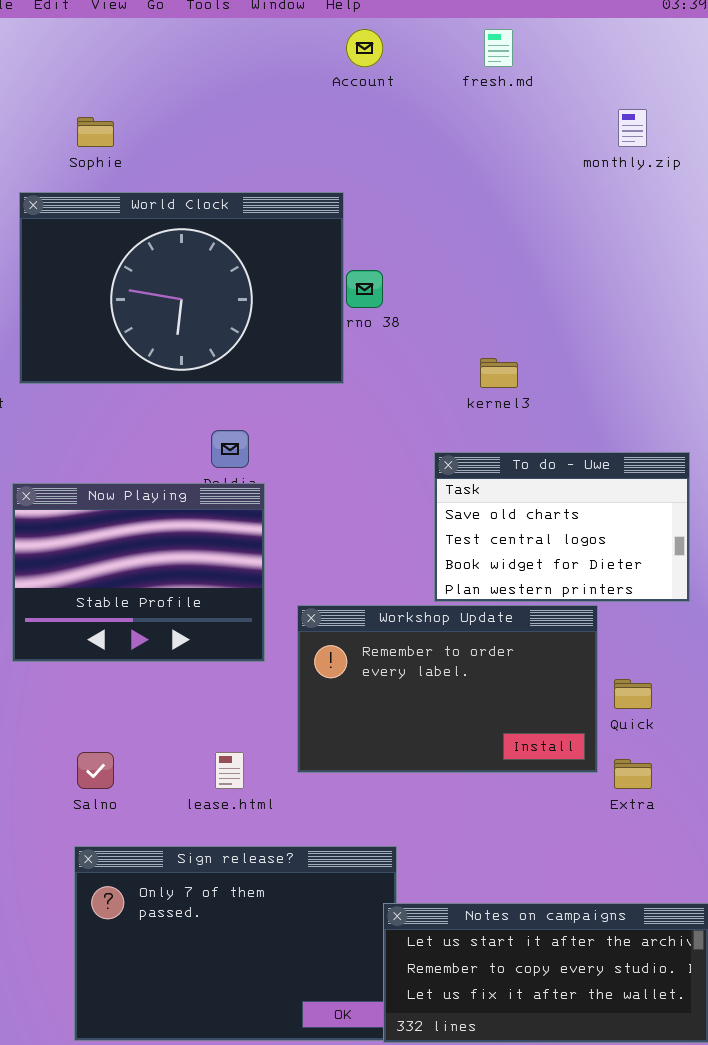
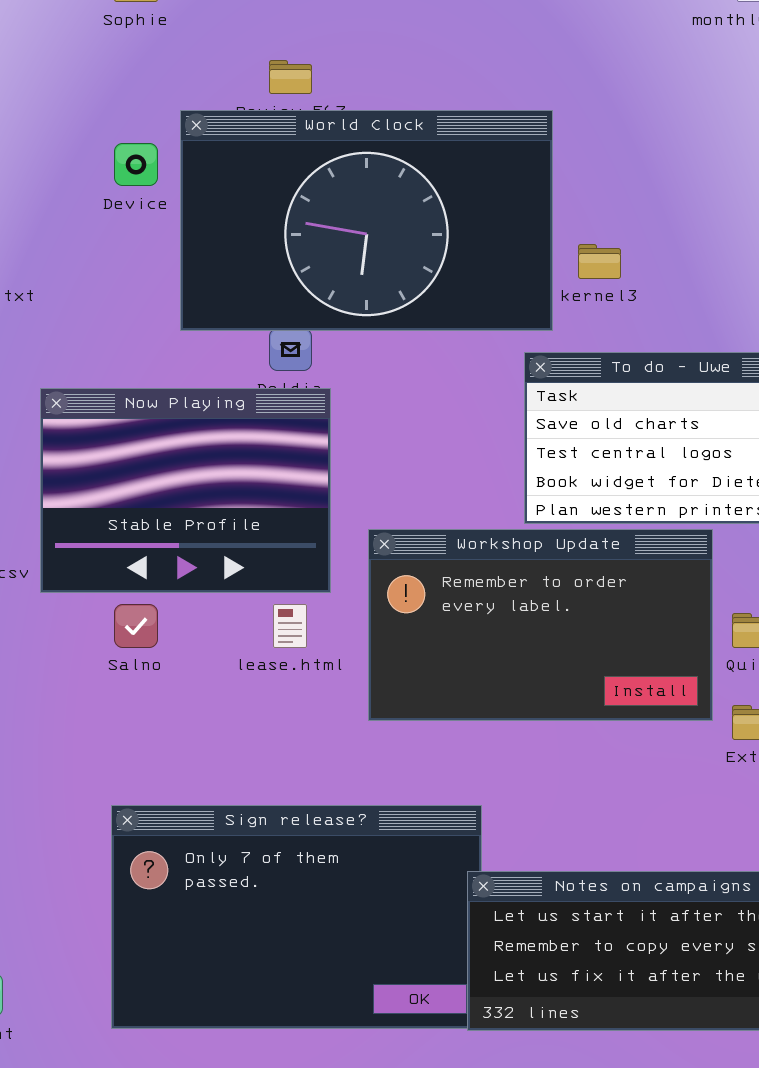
World Clock: [19,192,344,384] -> [180,110,553,331], moved
Salno: [77,752,114,789] -> [114,604,158,648], moved
lease.html: [215,752,244,789] -> [273,604,307,648], moved

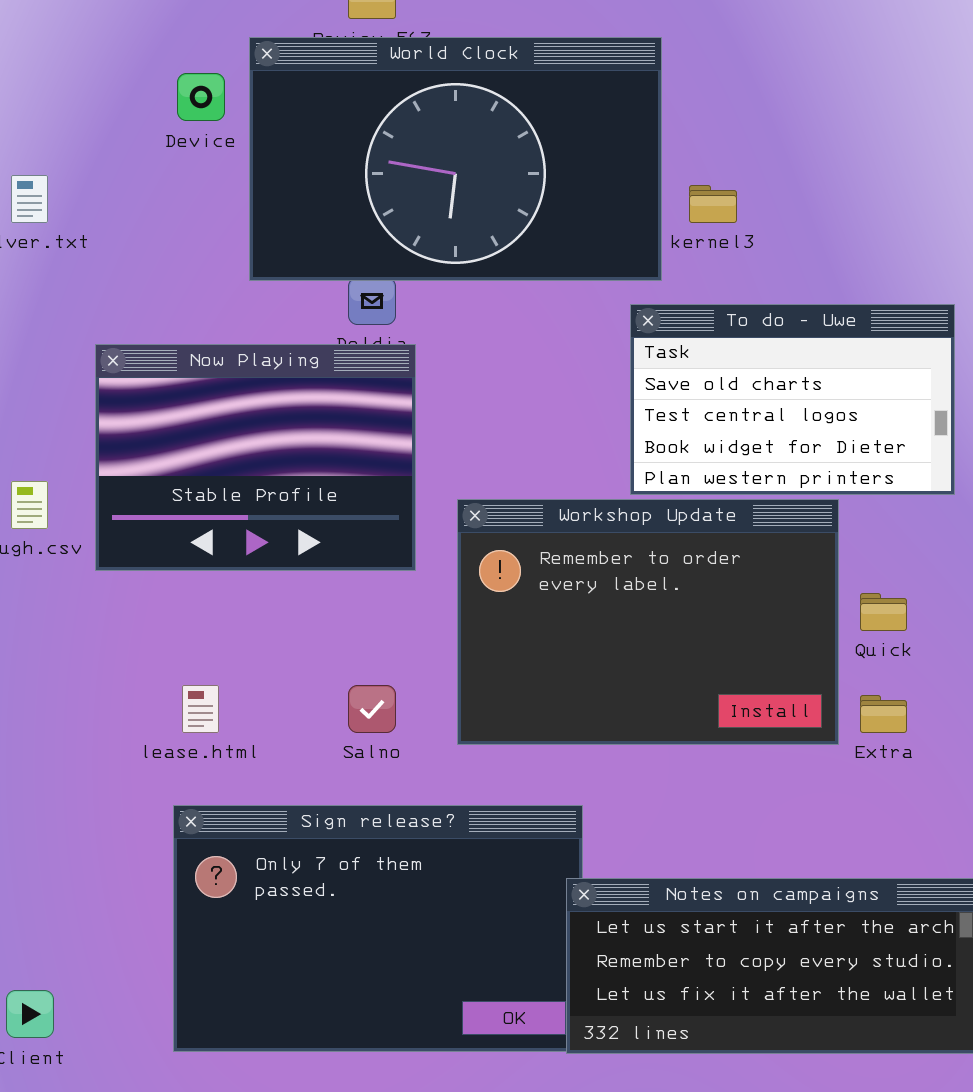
Workshop Update: [368,529,713,721] -> [457,499,839,745], resized
Salno: [114,604,158,648] -> [348,685,396,733], moved
lease.html: [273,604,307,648] -> [182,685,219,733], moved

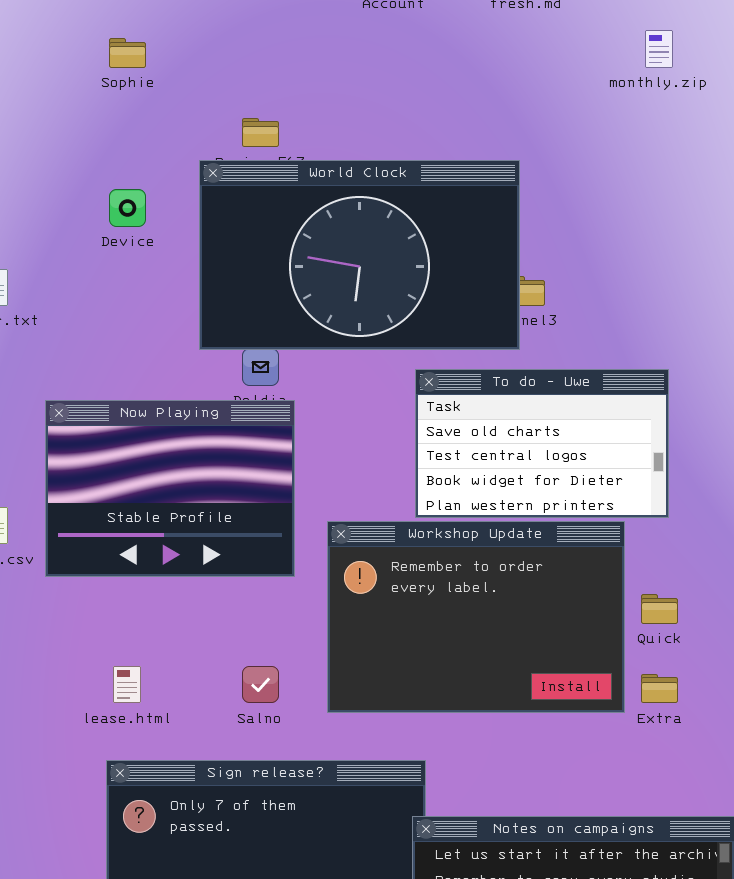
World Clock: [249,37,662,281] -> [199,160,520,350], moved
To do - Uwe: [630,304,955,495] -> [415,369,669,518], moved

